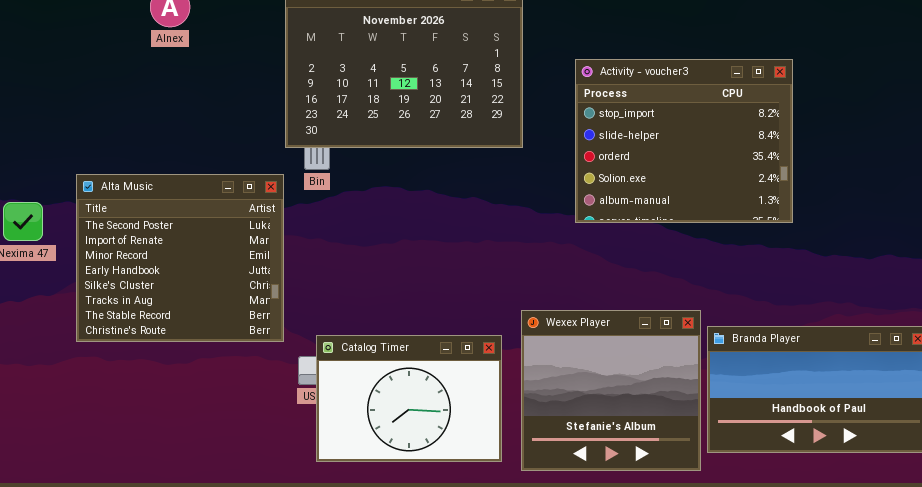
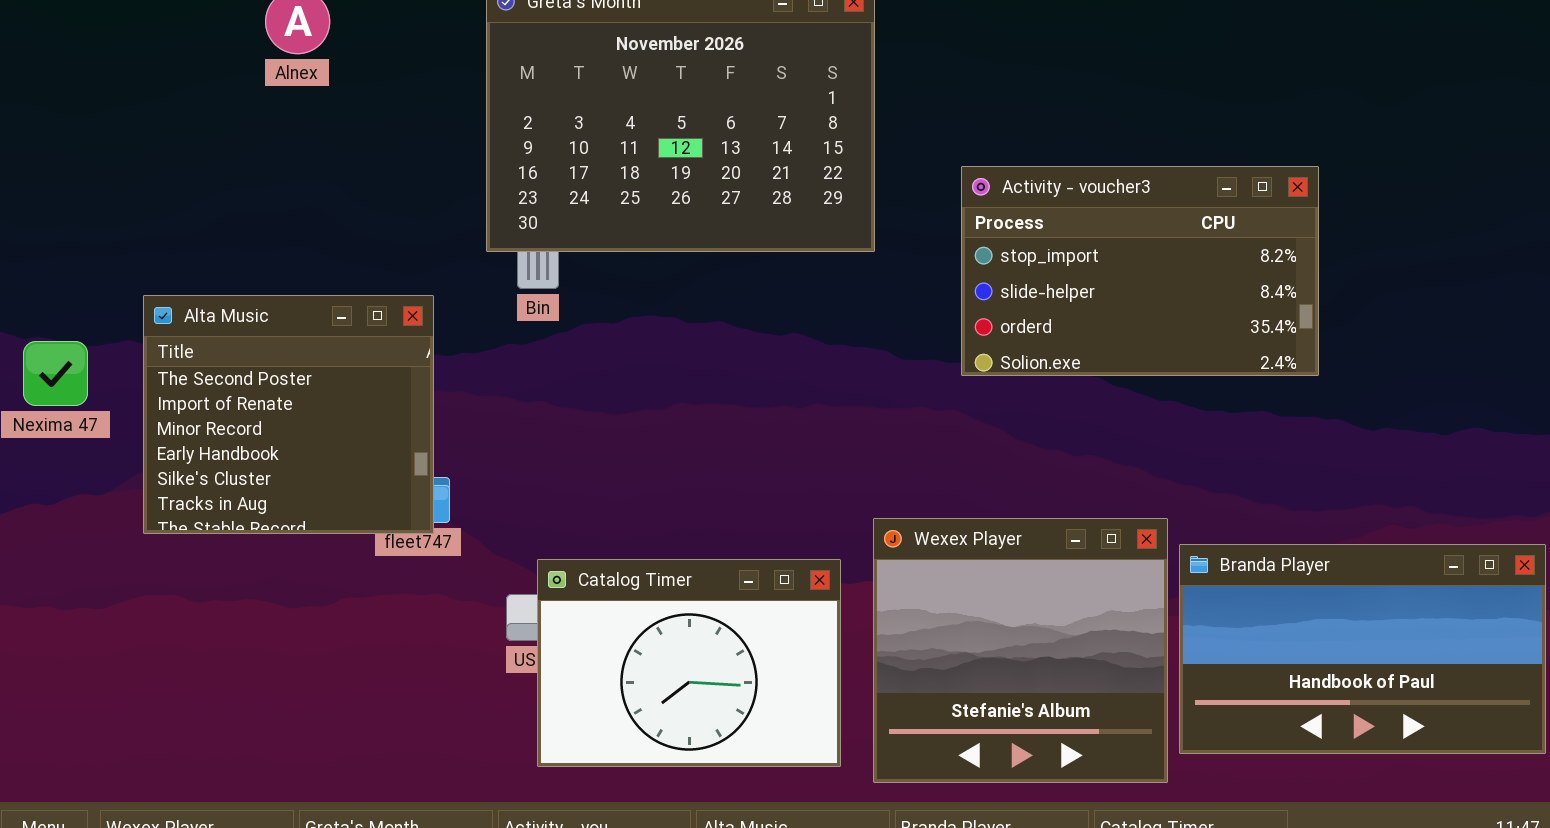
Activity - voucher3: [575,59,793,223] -> [961,166,1319,376], resized
Alta Music: [76,174,284,342] -> [143,295,434,534], resized

